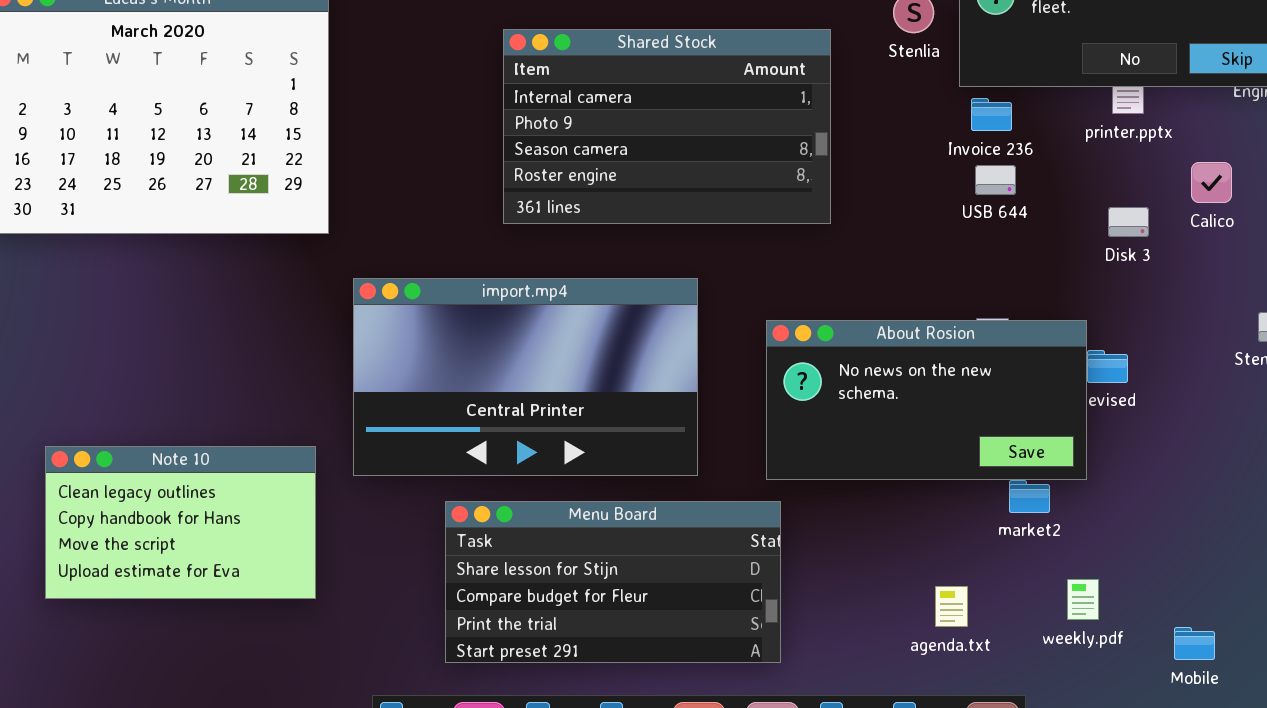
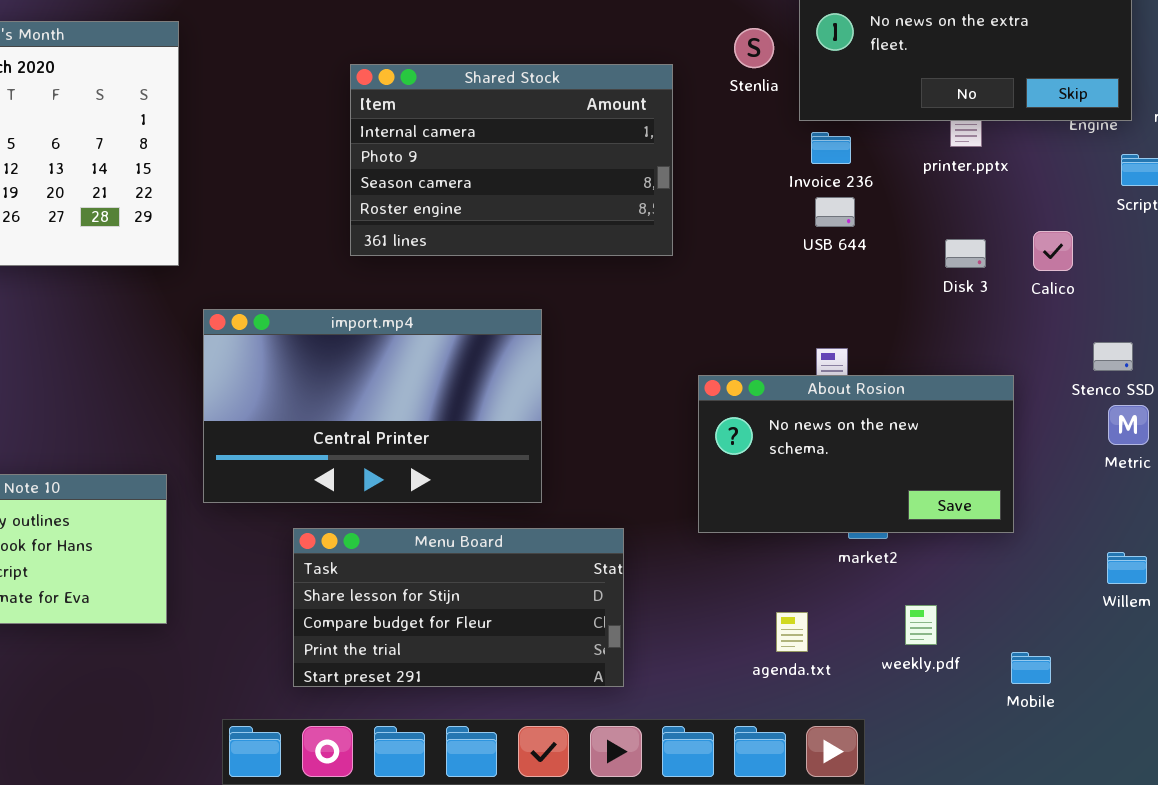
Calico: [1191,162,1232,203] -> [1033,231,1073,271], moved
About Rosion: [766,320,1087,480] -> [698,375,1014,533], moved

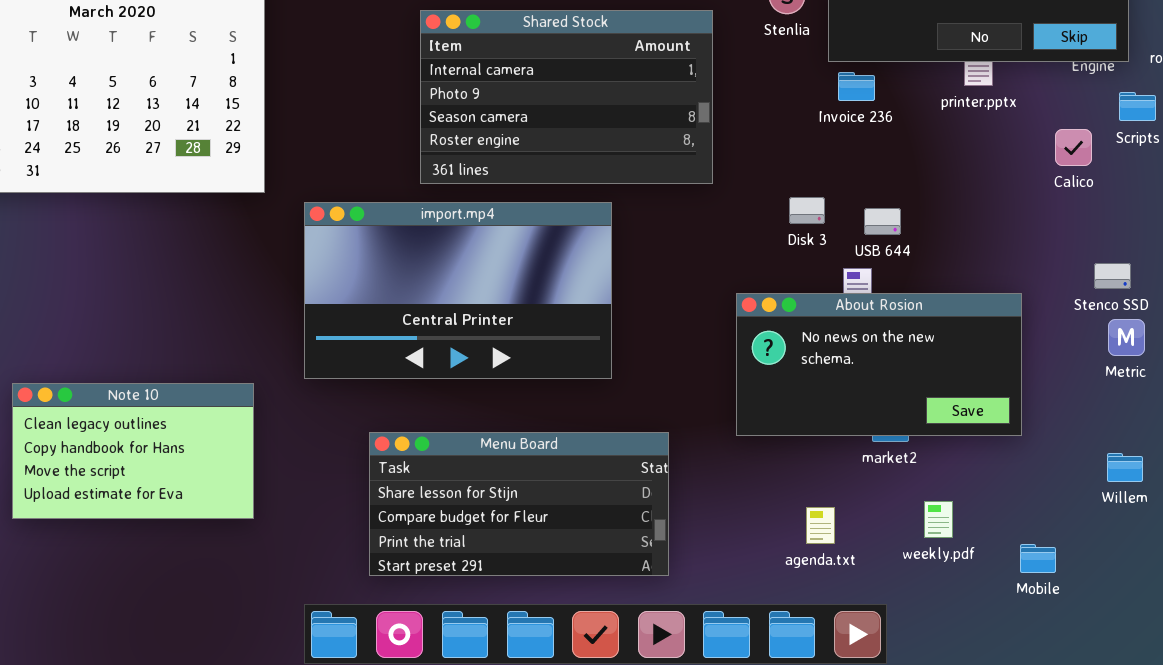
USB 644: [815,197,855,227] -> [864,208,901,235], moved
Calico: [1033,231,1073,271] -> [1055,129,1092,166], moved
Disk 3: [945,239,986,268] -> [789,197,825,224], moved
import.mp4: [203,309,542,503] -> [304,202,612,379], moved

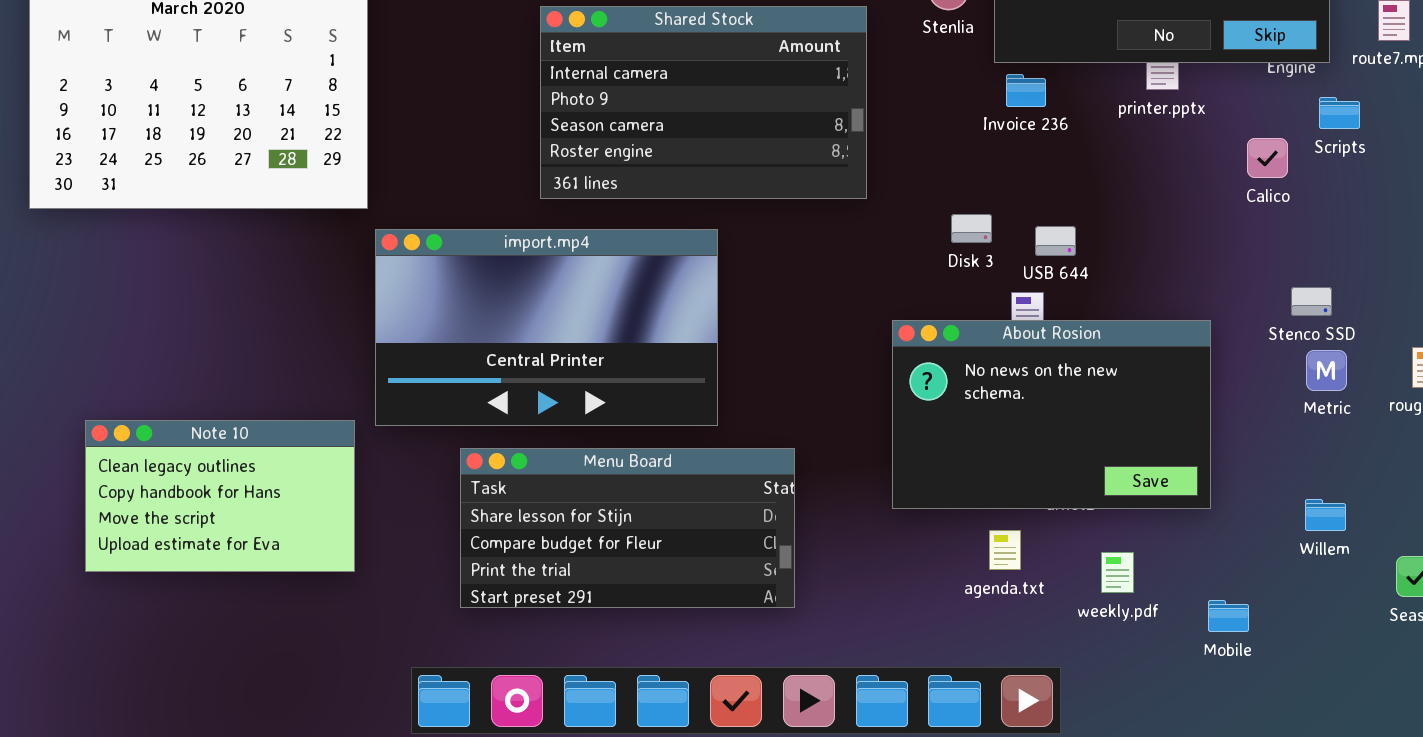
import.mp4: [304,202,612,379] -> [375,229,718,426], moved
About Rosion: [736,293,1022,436] -> [892,320,1211,509], resized
Menu Board: [369,432,669,576] -> [460,448,795,608], moved
agenda.txt: [806,507,835,544] -> [989,530,1021,570], moved

